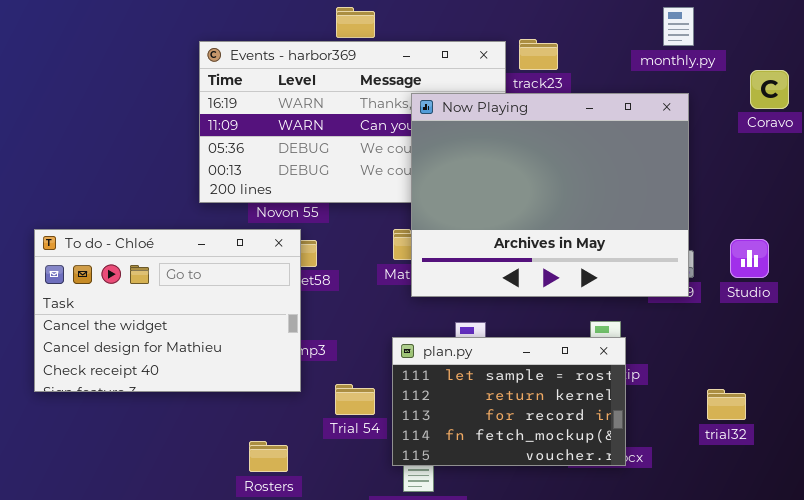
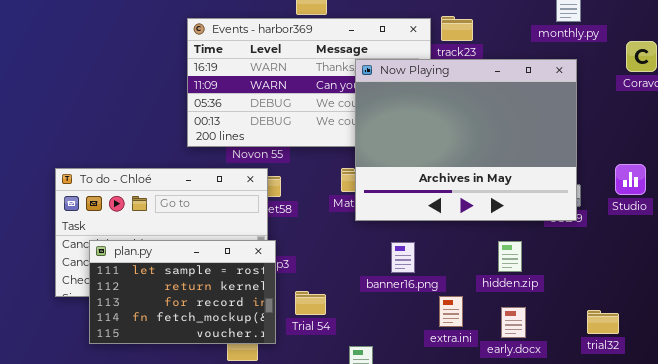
Studio: [730,239,769,278] -> [615,164,646,195], moved
plan.py: [392,337,626,466] -> [89,240,276,344], moved
trial32: [707,389,746,420] -> [587,310,619,334], moved

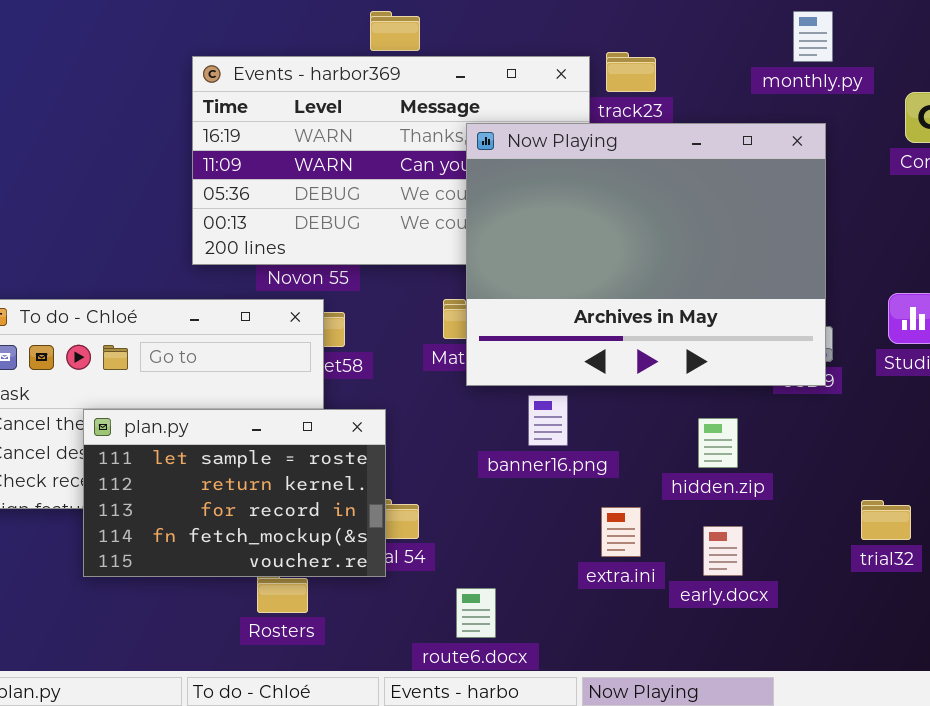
plan.py: [89,240,276,344] -> [83,409,386,577], moved
banner16.png: [391,242,415,273] -> [528,395,568,446], moved
trial32: [587,310,619,334] -> [861,500,911,540], moved

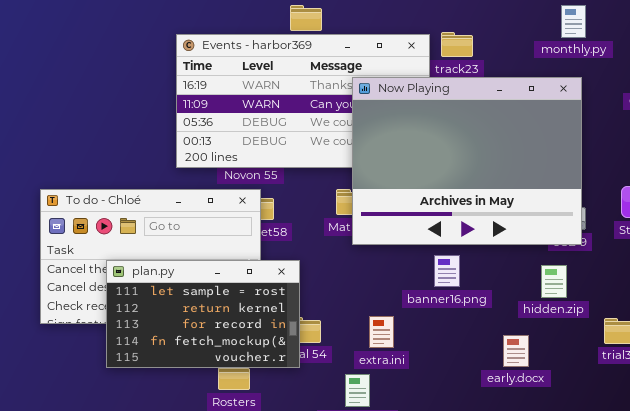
banner16.png: [528,395,568,446] -> [434,255,460,287], moved
hidden.zip: [698,418,738,468] -> [541,265,567,298], moved
extra.ini: [601,507,641,557] -> [369,316,394,348], moved

